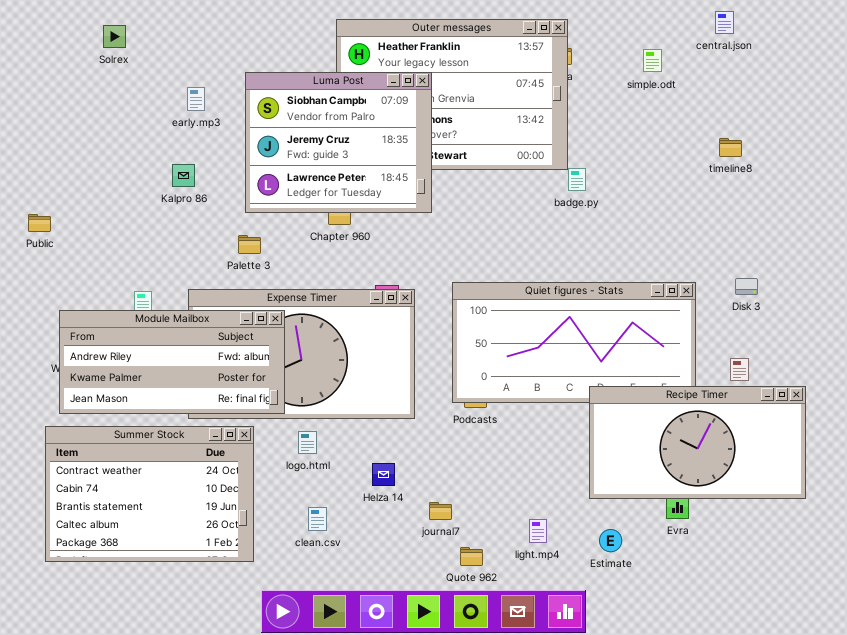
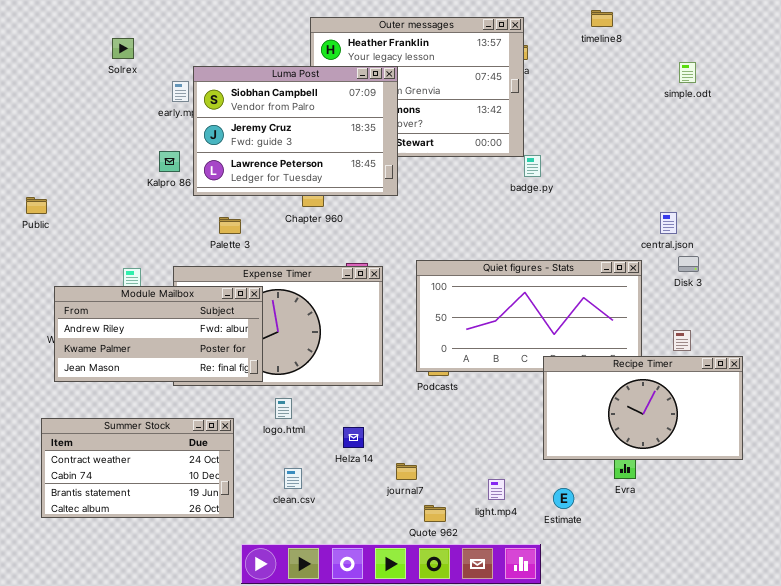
central.json: [715,11,734,34] -> [660,212,677,234], moved
Solrex: [103,25,126,48] -> [112,38,134,59], moved
simple.odt: [643,49,662,72] -> [679,62,696,83], moved
Luma Post: [245,72,432,213] -> [193,66,398,196], resized
timeline8: [719,138,742,157] -> [591,10,613,27], moved
Summer Stock: [45,426,254,562] -> [41,418,234,518], resized

